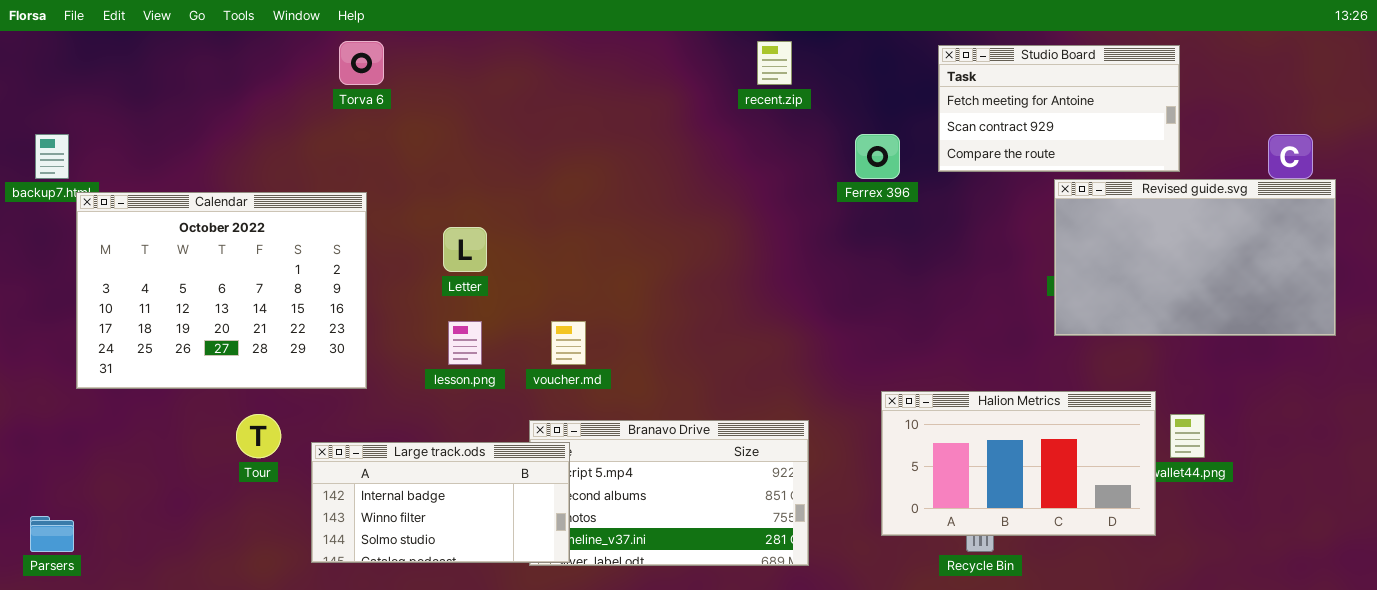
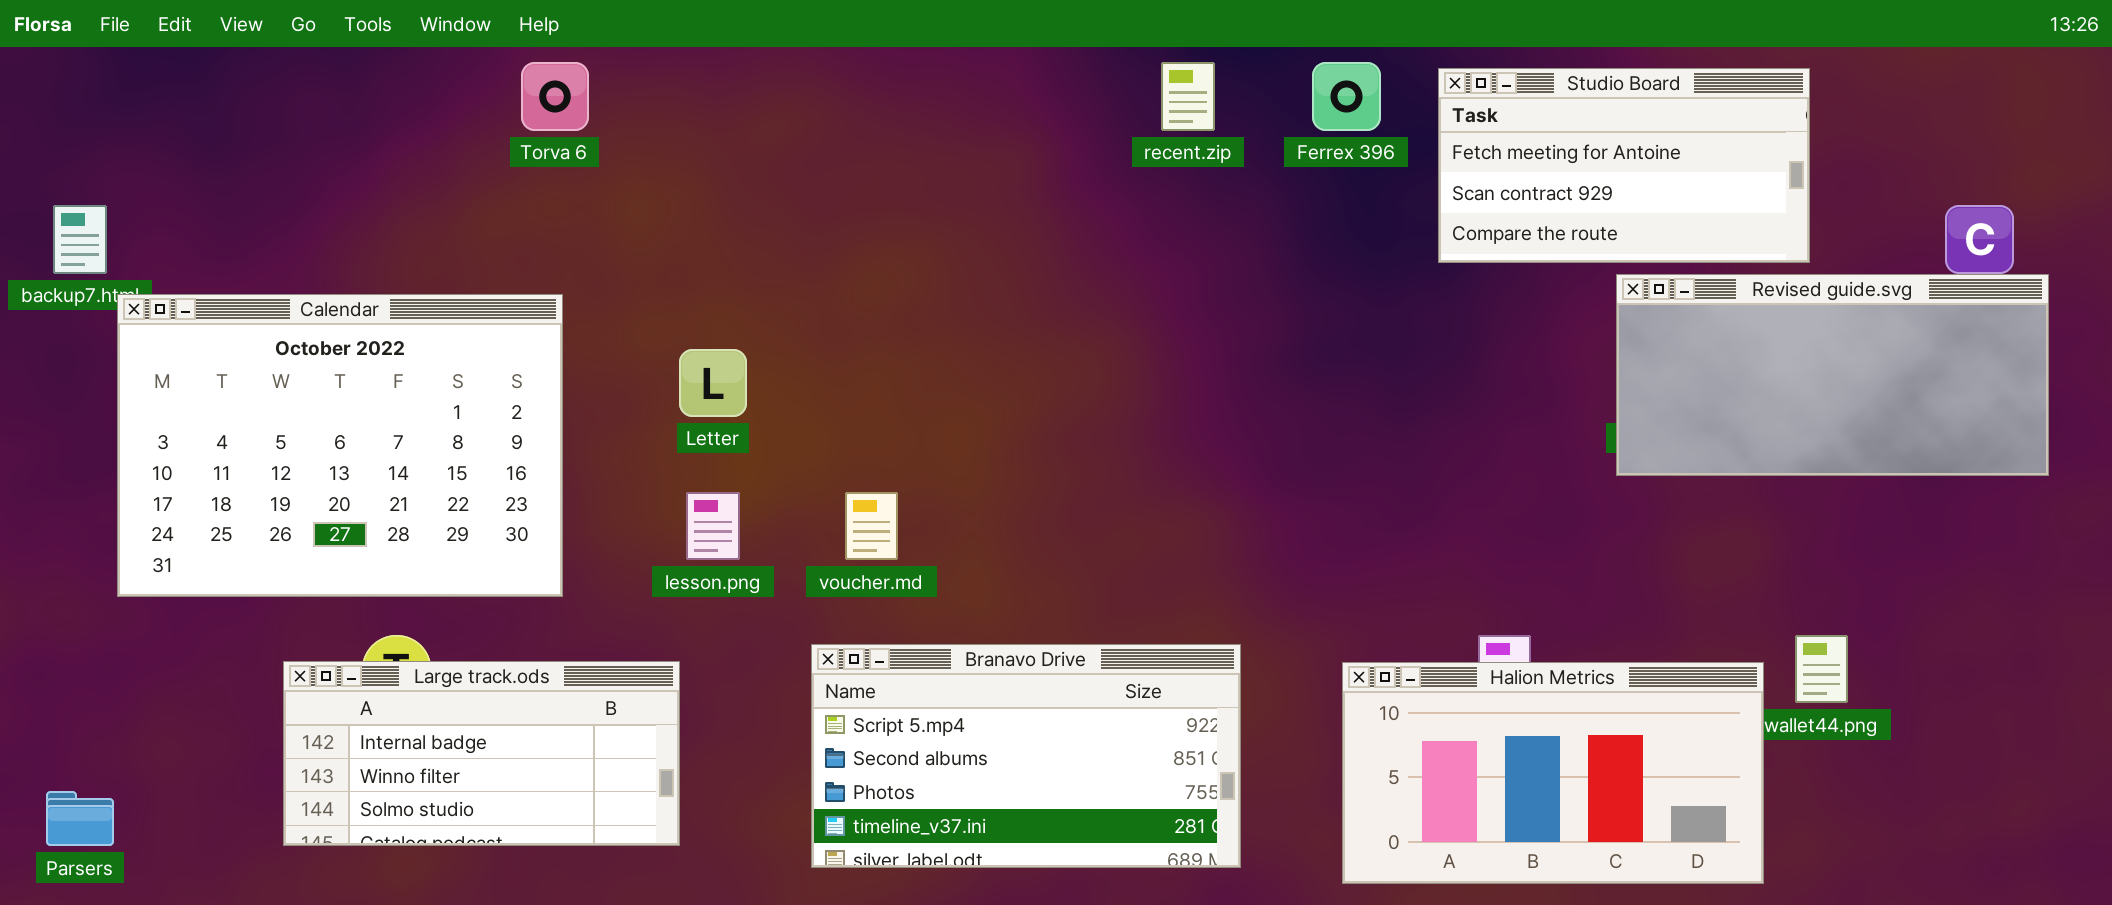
Ferrex 396: [855,134,900,179] -> [1312,62,1381,131], moved
Revised guide.svg: [1054,179,1336,336] -> [1616,274,2049,476], resized
Halion Metrics: [881,391,1156,536] -> [1342,662,1764,884], moved
Large track.ods: [311,442,570,563] -> [283,661,680,846], moved

